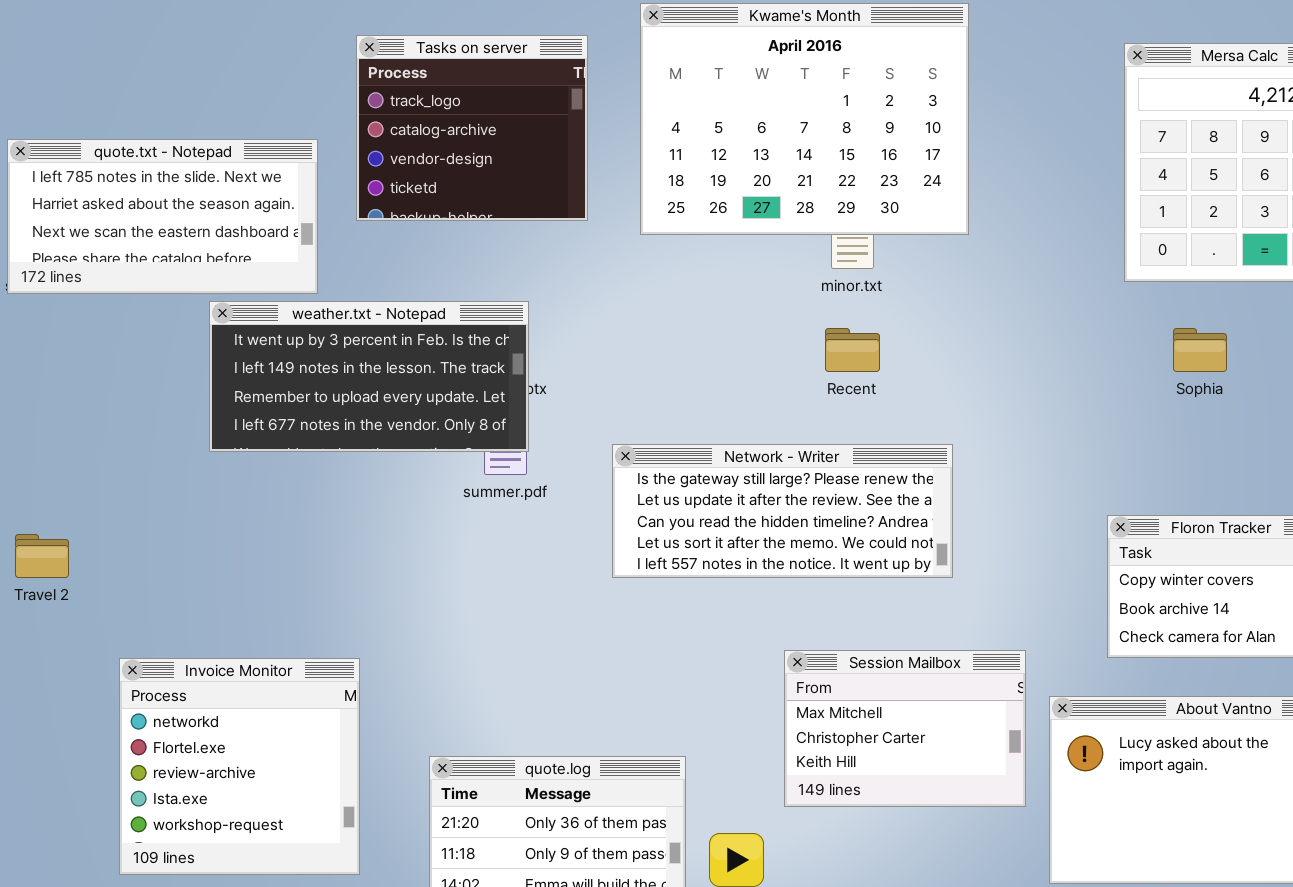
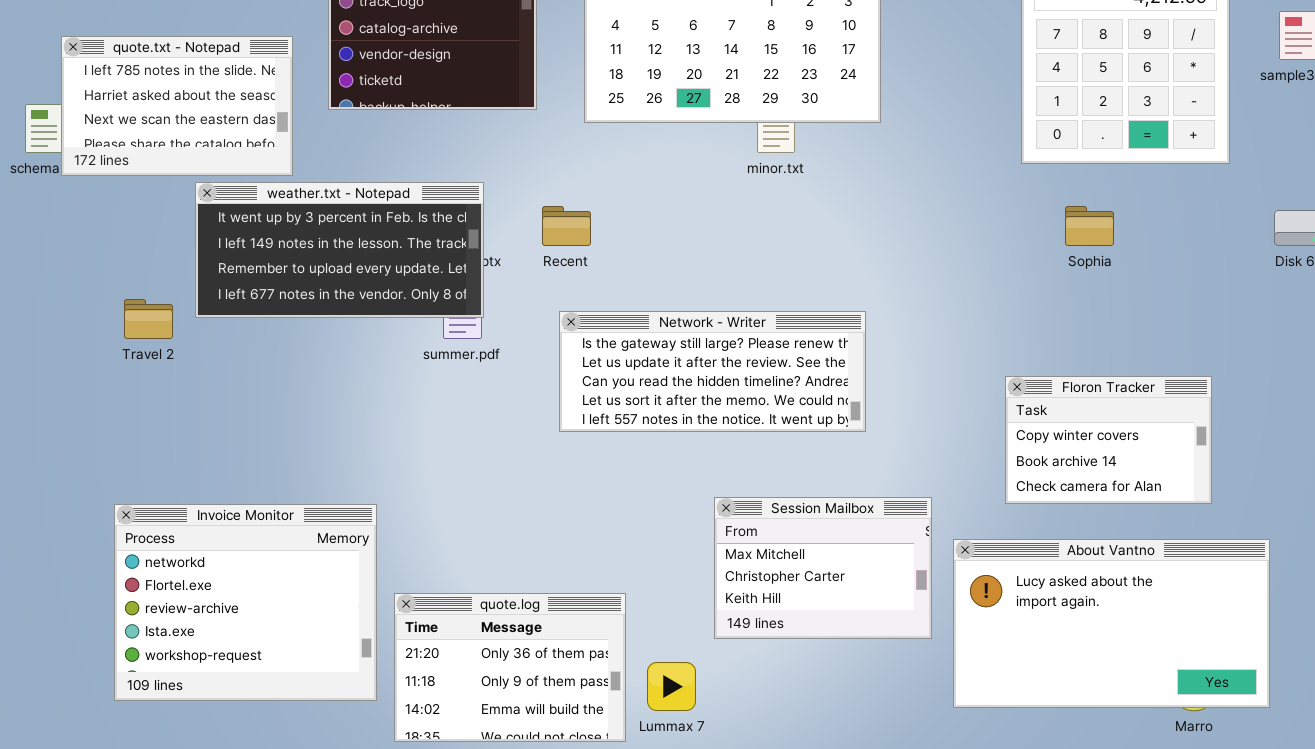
quote.txt - Notepad: [7,139,318,294] -> [61,36,293,176], resized
Recent: [825,328,880,372] -> [542,206,591,246], moved
Travel 2: [15,534,69,578] -> [124,299,173,339], moved
Invoice Monitor: [119,658,360,875] -> [114,504,377,701], resized

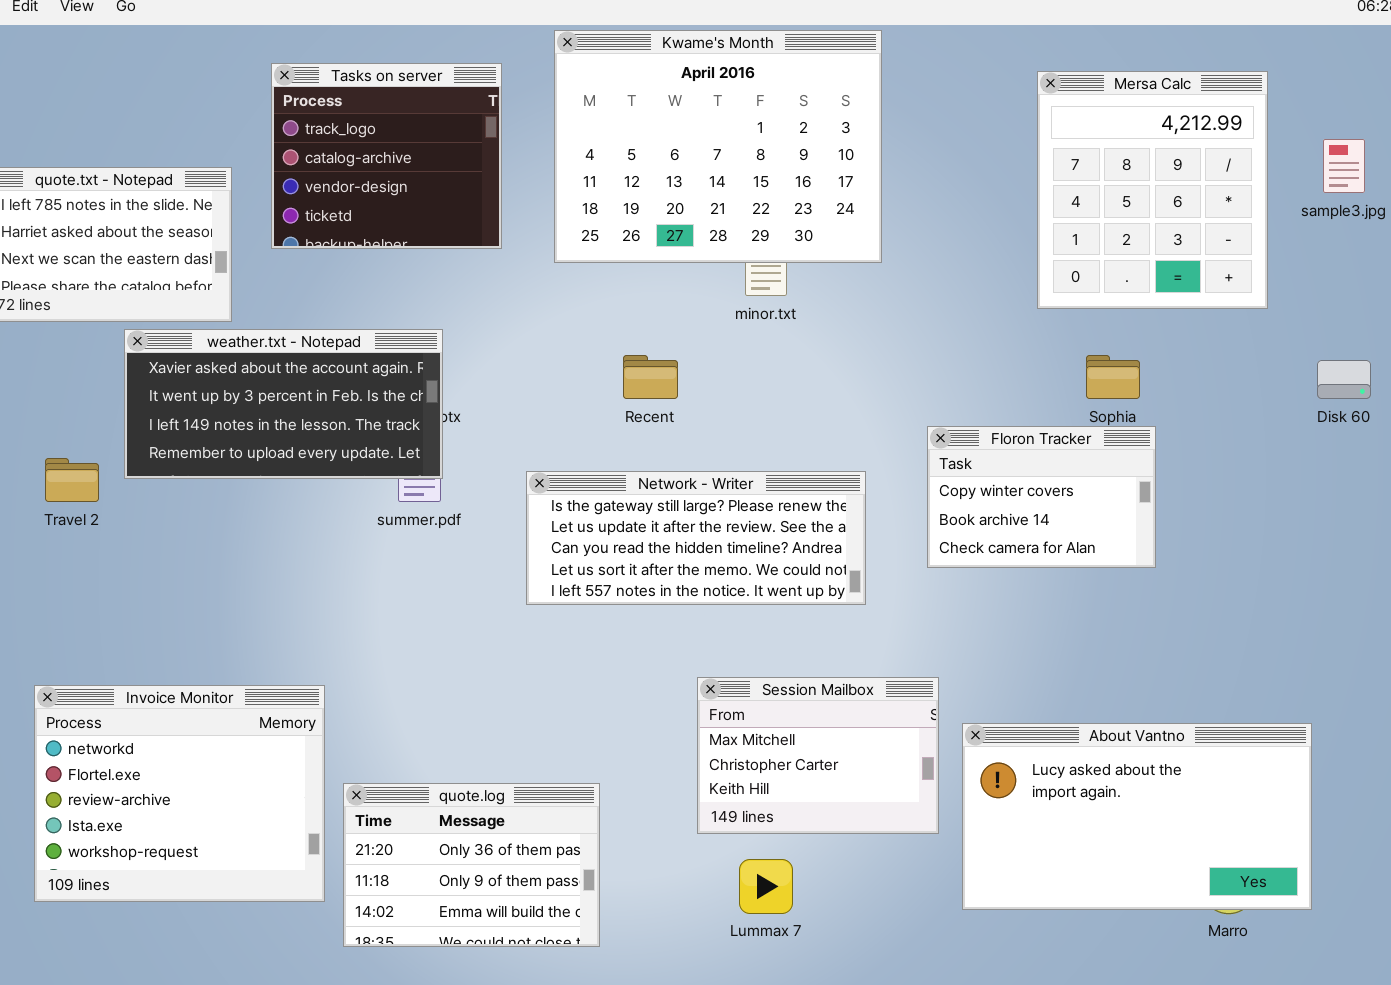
weather.txt - Notepad: [195,182,484,318] -> [124,329,443,479], scrolled up 1 row
Recent: [542,206,591,246] -> [623,355,678,399], moved
Floron Tracker: [1005,376,1212,504] -> [927,426,1156,568], moved
Lummax 7: [647,662,696,711] -> [739,859,793,914], moved

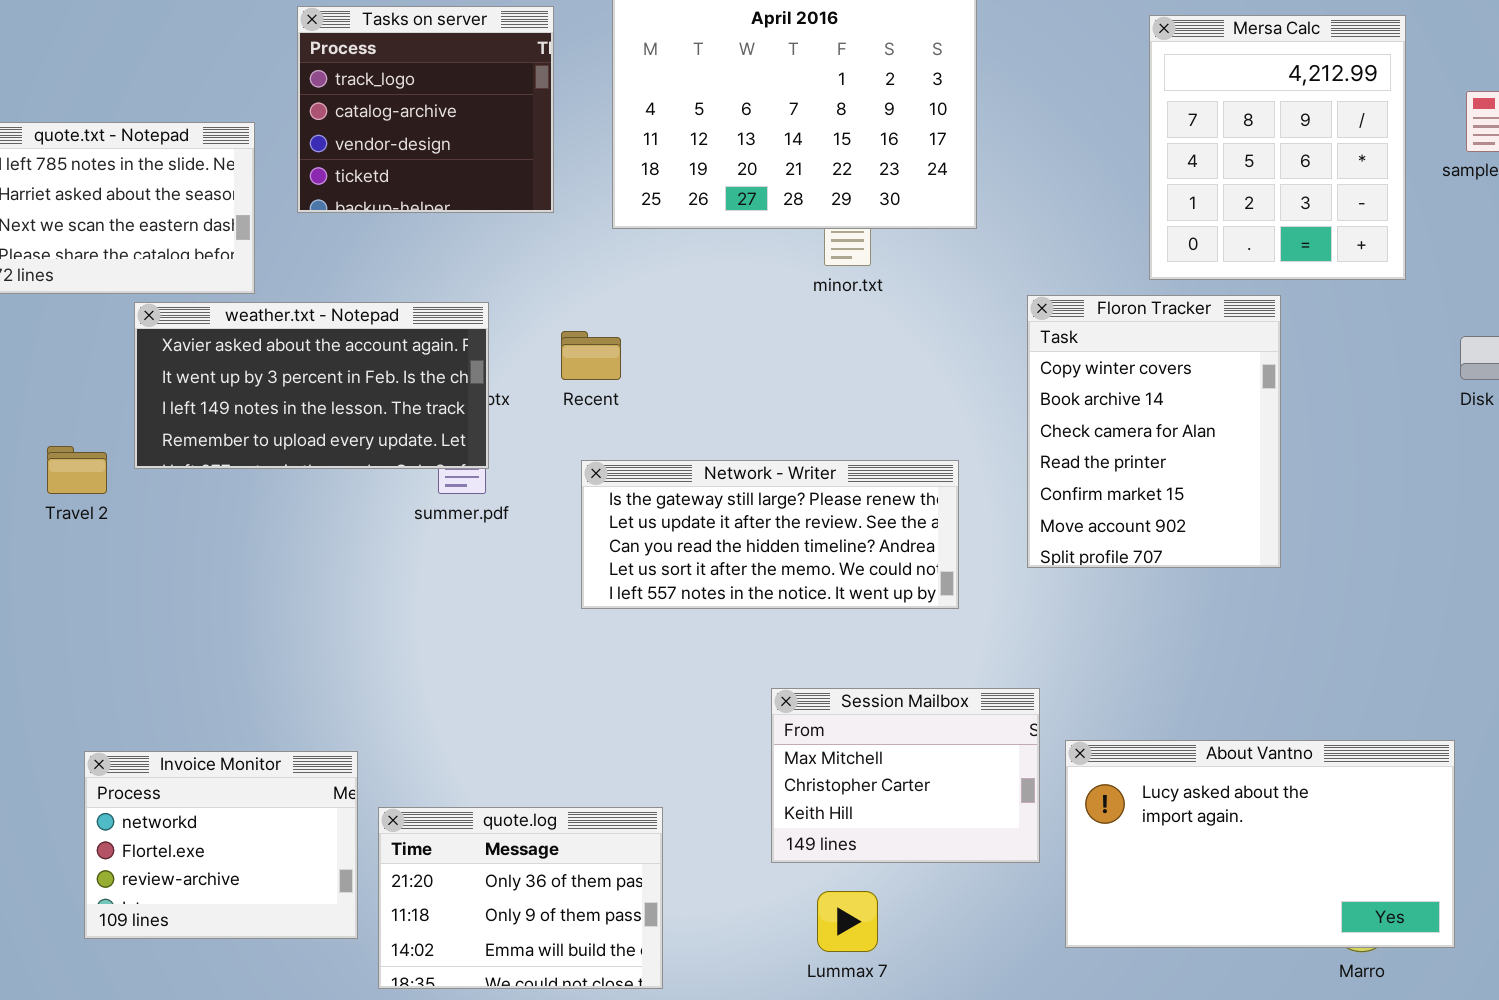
Recent: [623,355,678,399] -> [561,331,621,380], moved
Floron Tracker: [927,426,1156,568] -> [1027,295,1281,568], resized
Invoice Monitor: [34,685,325,902] -> [84,751,358,939], resized

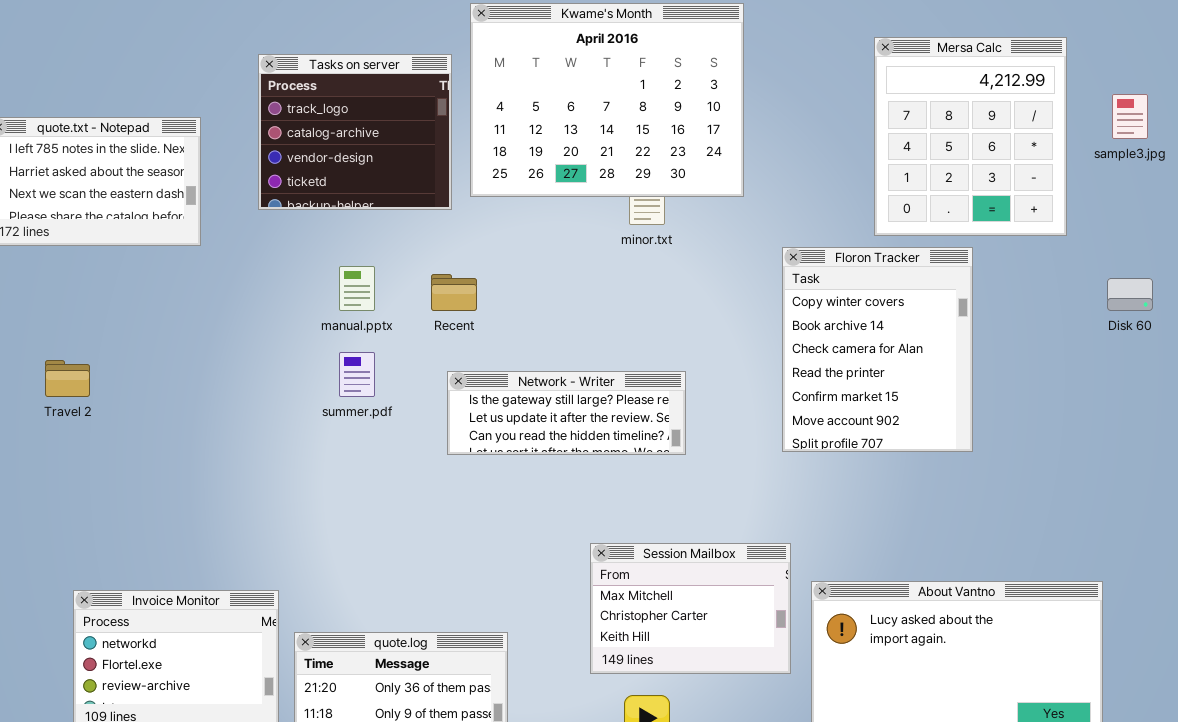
Tasks on server: [297,6,554,213] -> [258,54,452,210], moved
weather.txt - Notepad: [134,302,489,469] -> none, closed
Network - Writer: [581,460,959,609] -> [447,371,686,455], resized

